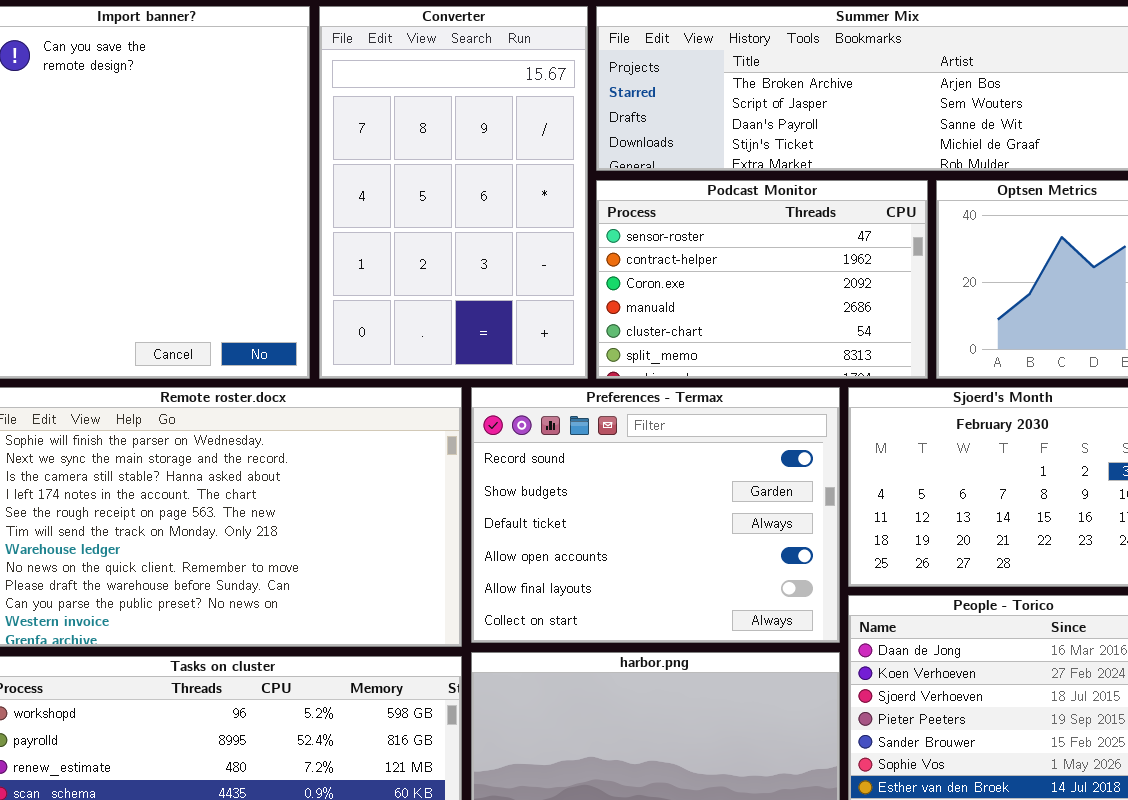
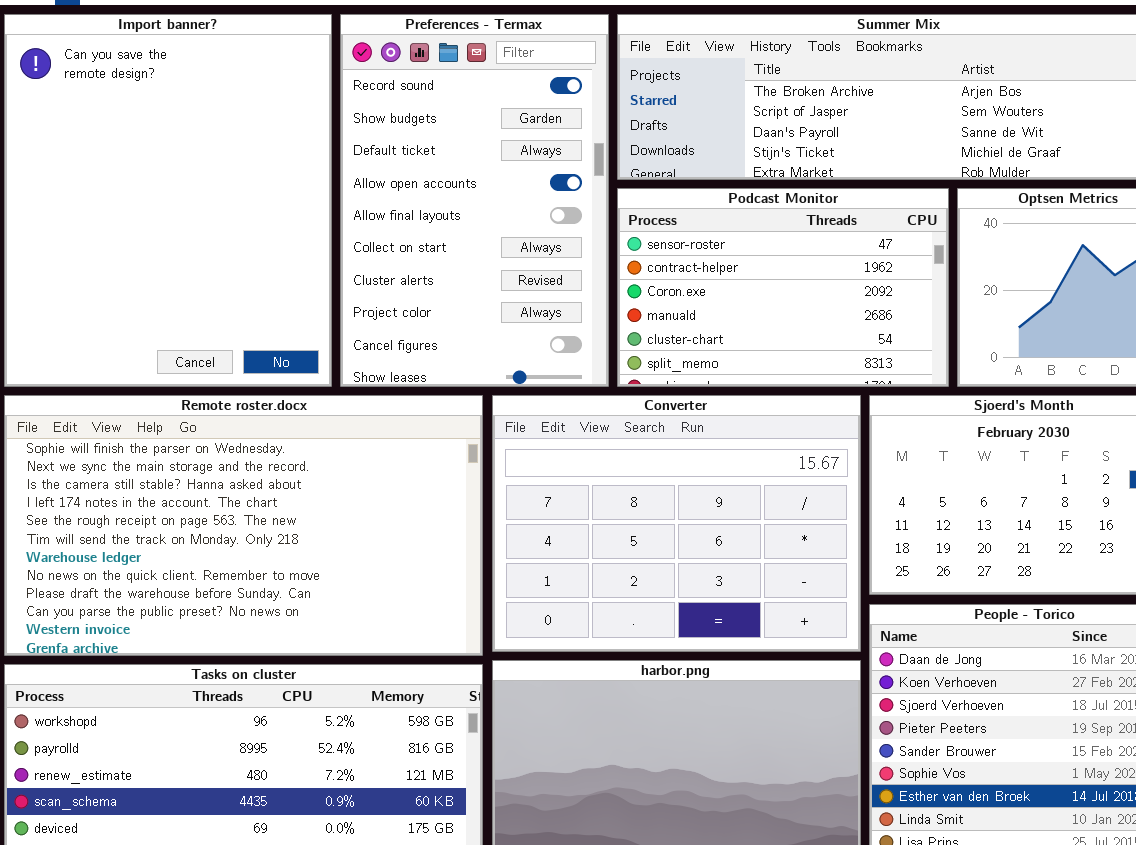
Converter: [319,6,588,379] -> [492,395,861,652], moved, resized
Preferences - Termax: [471,387,840,643] -> [340,14,609,387], moved, resized

